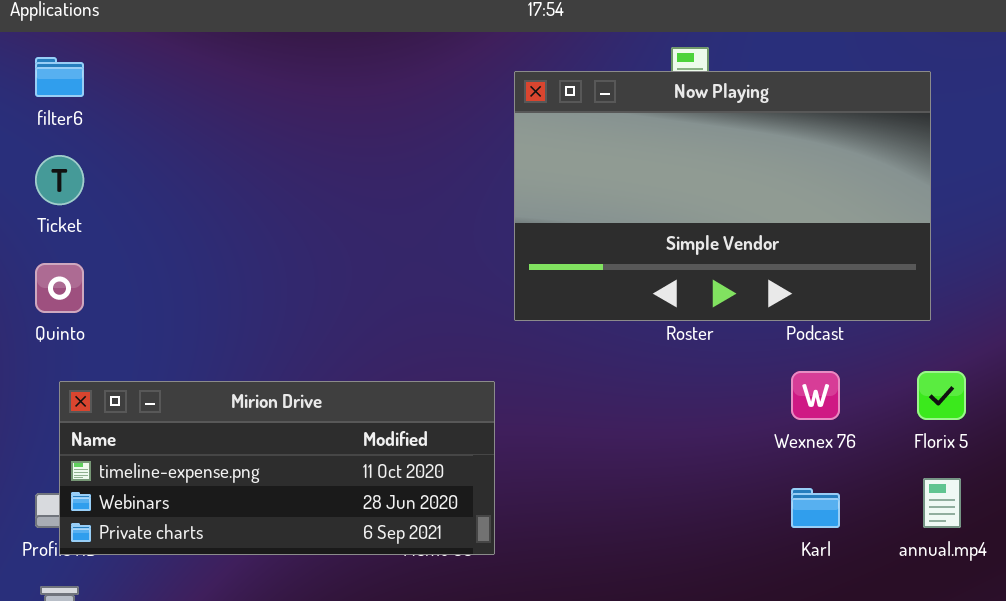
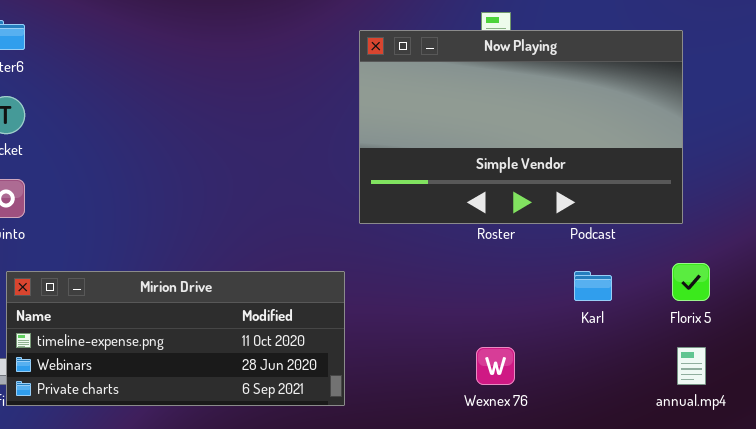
Wexnex 76: [791,371,840,420] -> [476,347,515,385], moved
Karl: [791,488,840,528] -> [574,271,612,301], moved

